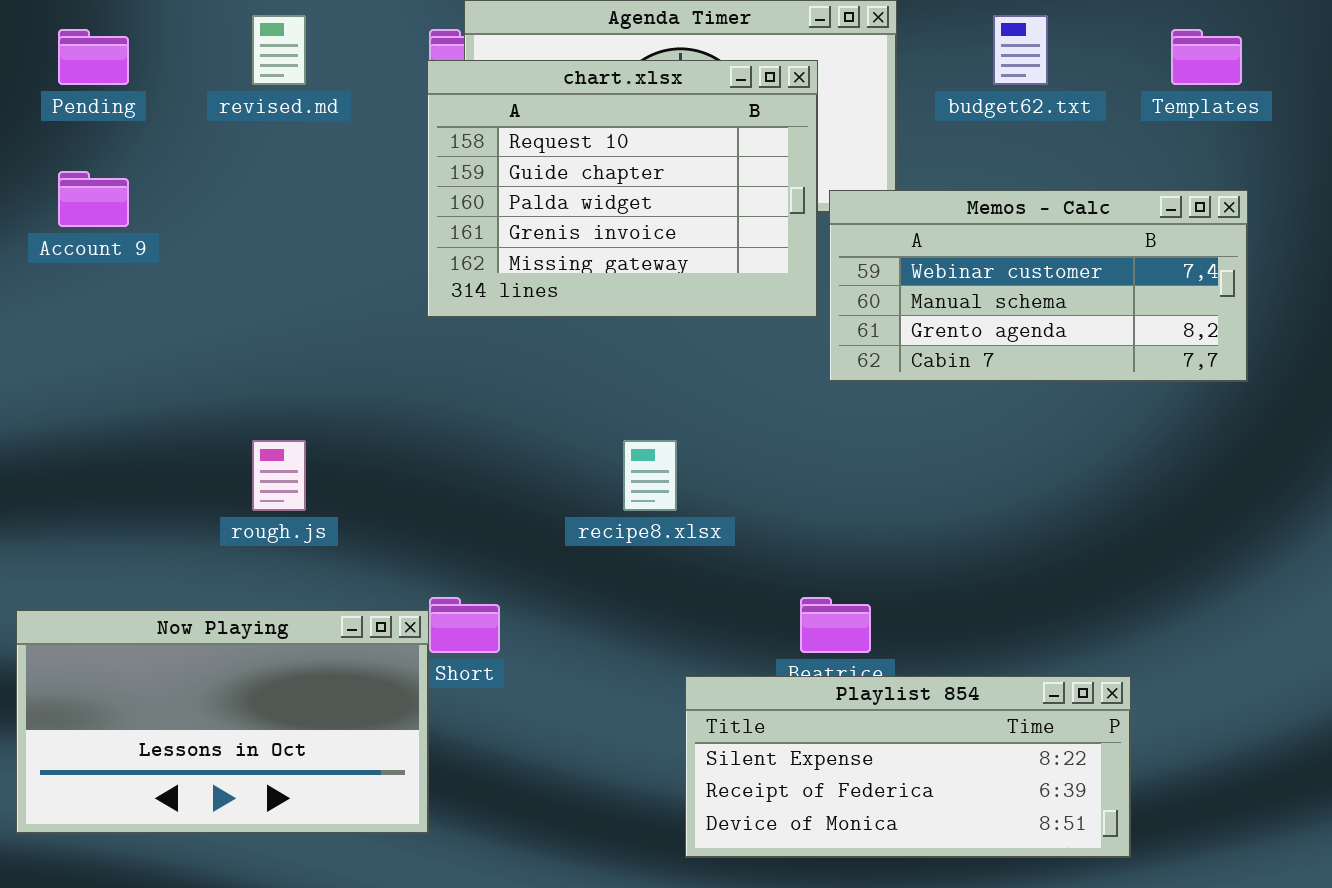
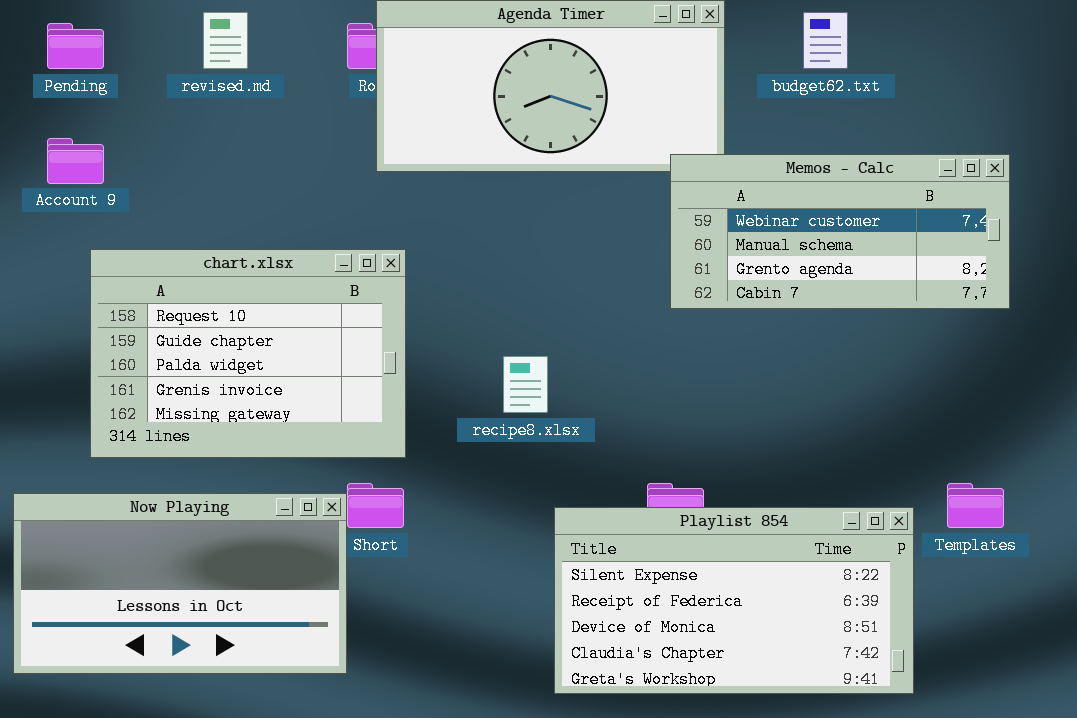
Templates: [1171,29,1242,85] -> [947,483,1004,528], moved
chart.xlsx: [427,60,818,318] -> [90,249,406,458], moved
Playlist 854: [685,676,1131,858] -> [554,507,914,694], resized

